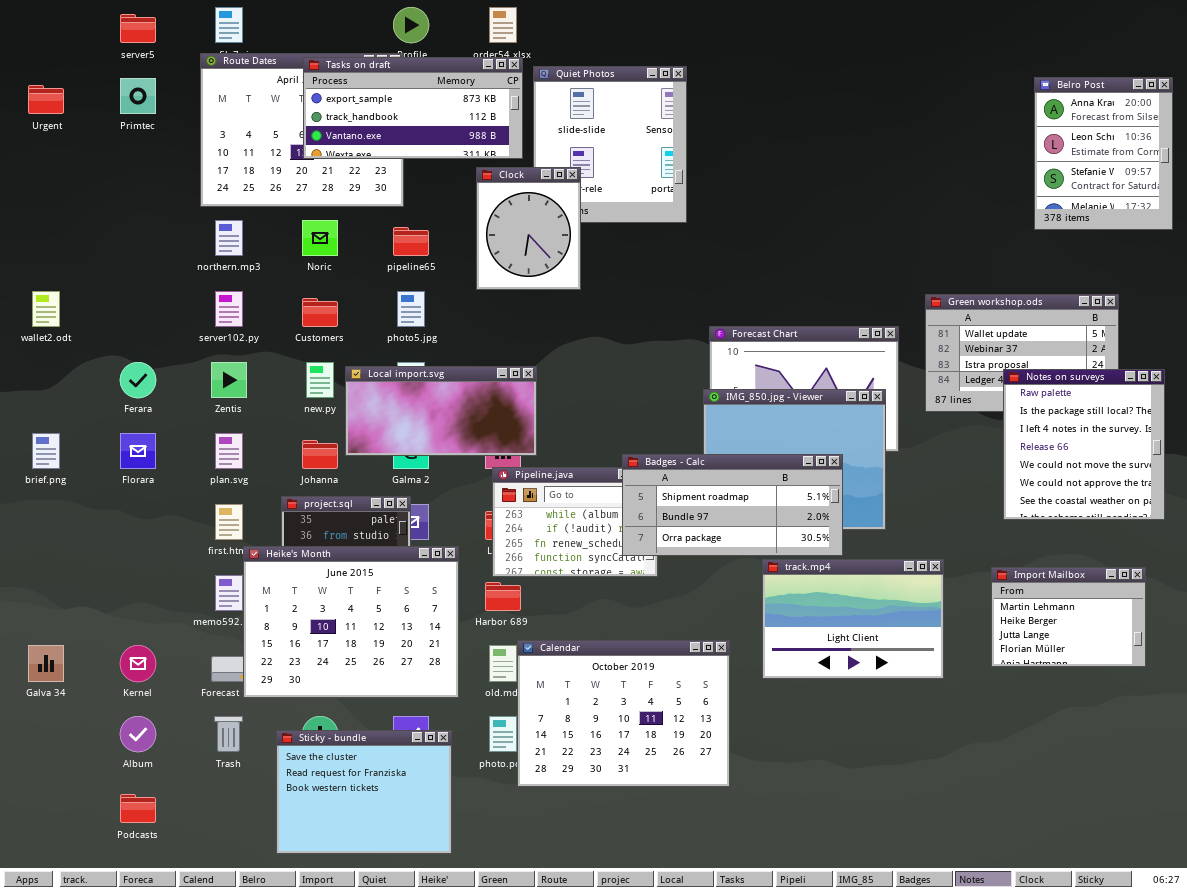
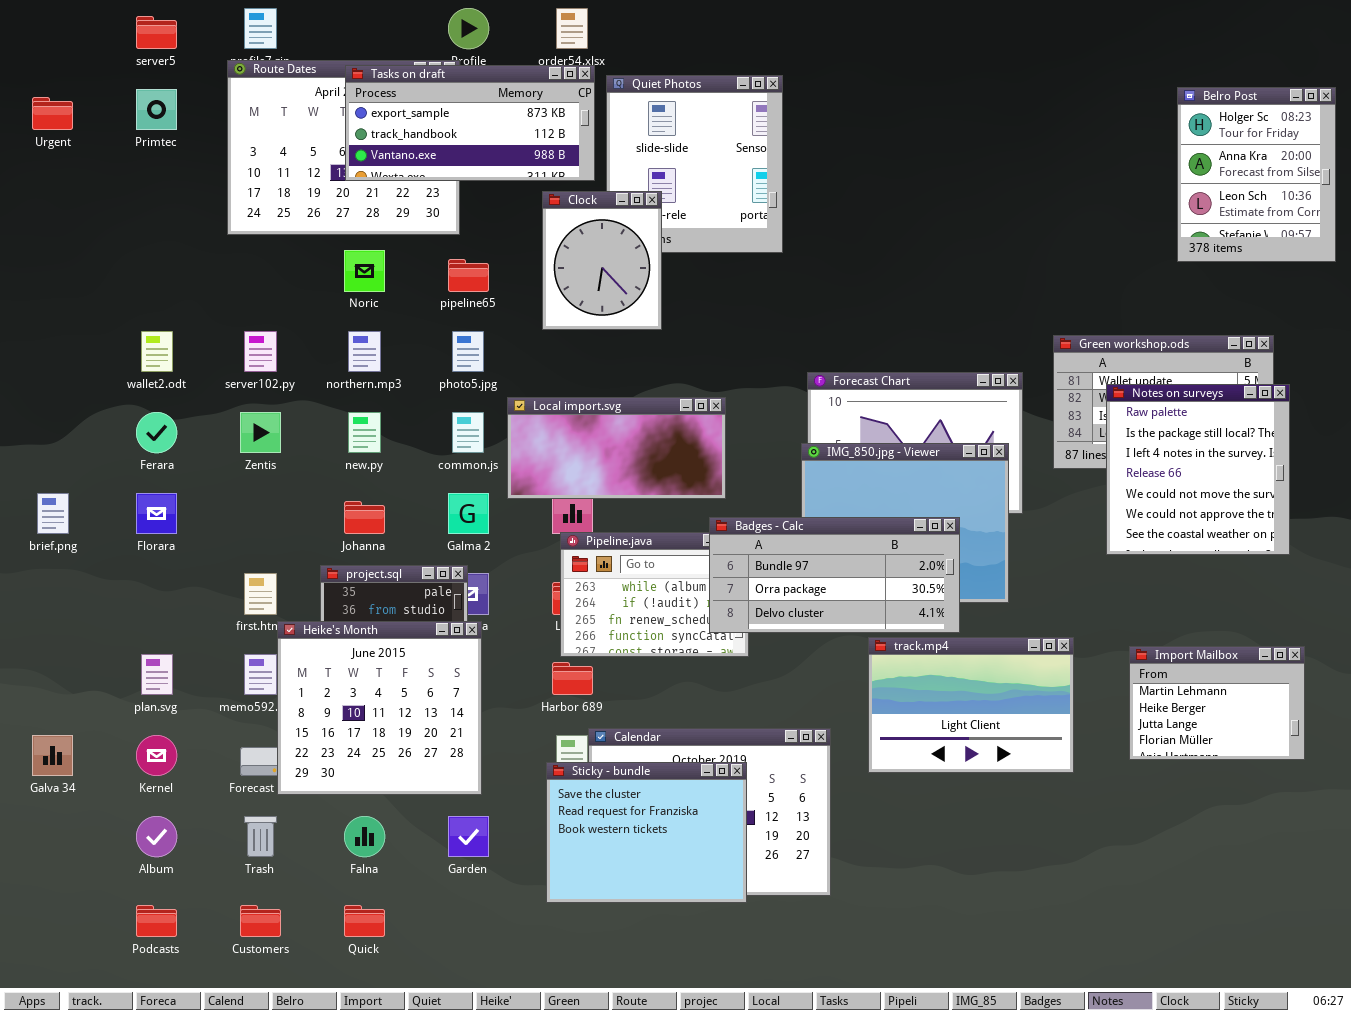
Belro Post: [1034,77,1173,230] -> [1177,87,1336,262], scrolled up 1 row
northern.mp3: [215,220,243,256] -> [348,331,381,372], moved
wallet2.odt: [32,291,60,327] -> [141,331,173,372], moved
Customers: [302,298,338,327] -> [240,905,281,937], moved
Local import.svg: [345,366,537,456] -> [507,397,726,499], moved
Notes on surveys: [1003,369,1165,520] -> [1106,384,1290,555], moved
plan.svg: [215,433,243,469] -> [141,654,173,695], moved
Badges - Calc: [622,454,843,556] -> [709,517,960,633], scrolled down 1 row
Heike's Month: [243,546,459,698] -> [277,621,482,795], resized
Sticky - bundle: [276,730,452,854] -> [546,762,747,903], moved

